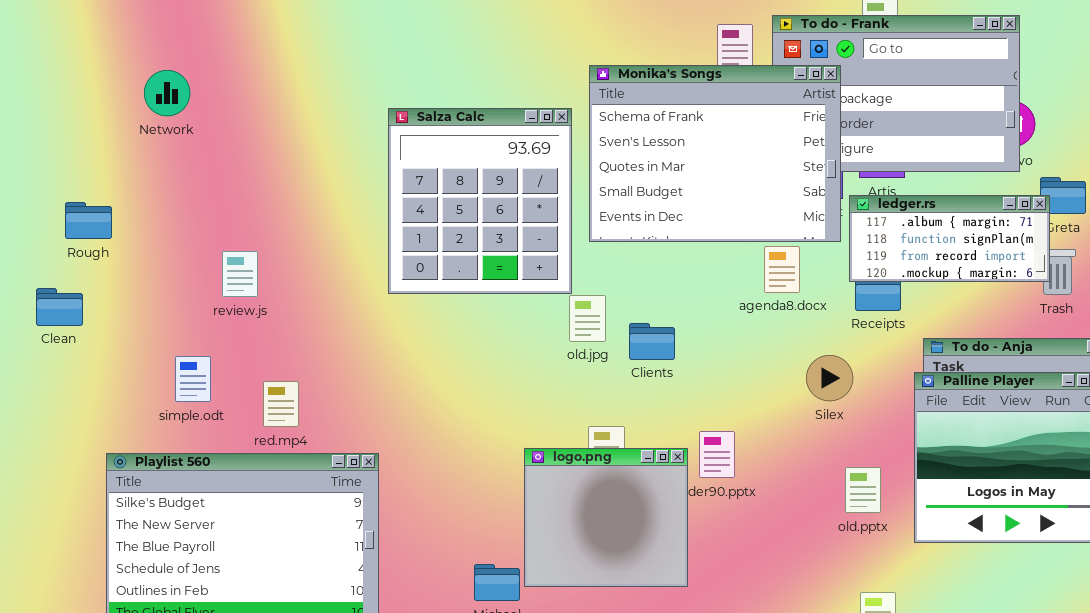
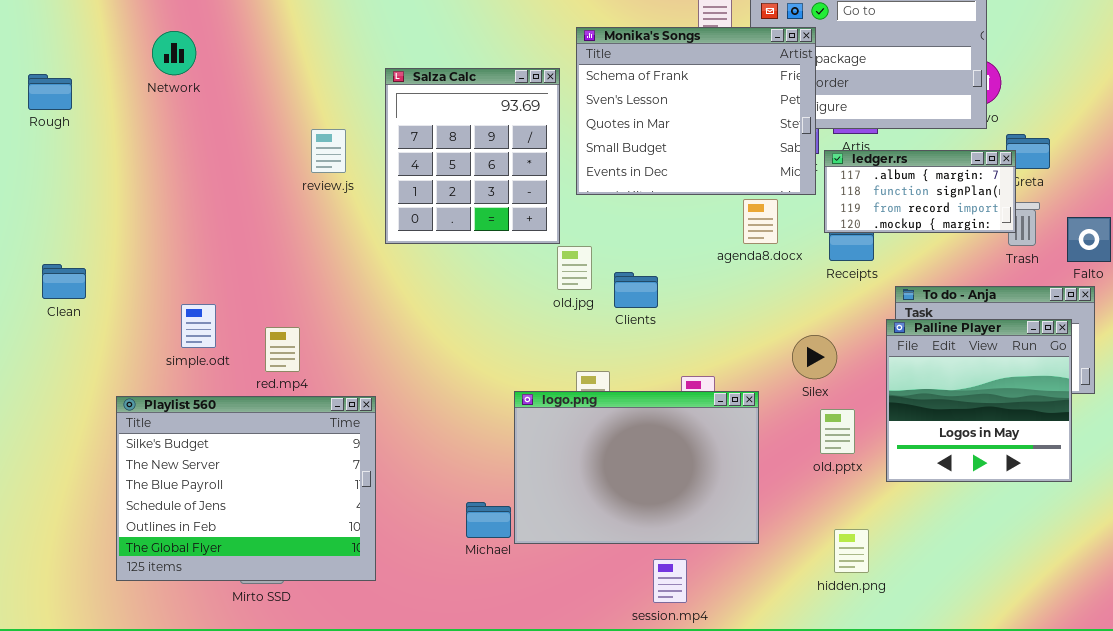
Rough: [65,202,112,239] -> [28,74,72,110], moved
review.js: [222,251,258,297] -> [311,129,346,173], moved
Clean: [36,288,83,326] -> [42,264,86,299], moved
Silex: [806,355,853,401] -> [792,335,837,379], moved
logo.png: [524,448,688,587] -> [514,391,759,544], resized

